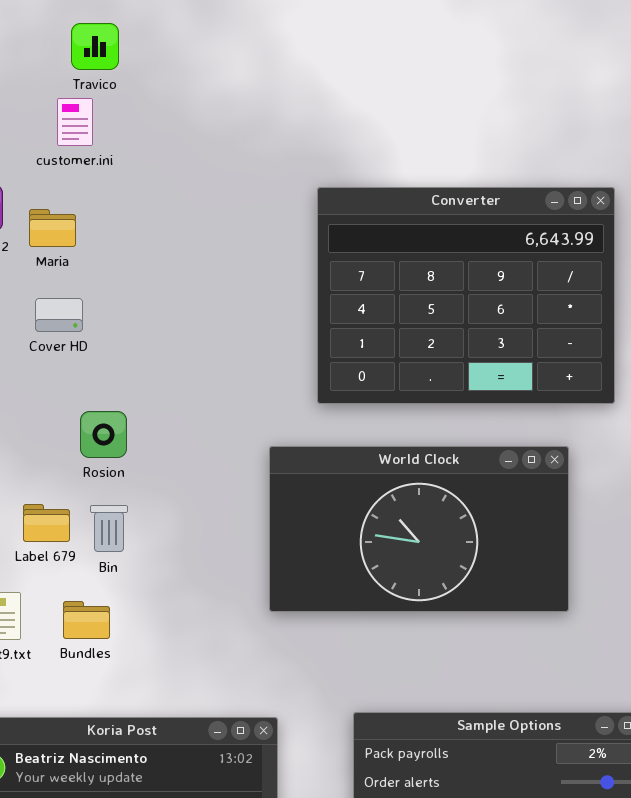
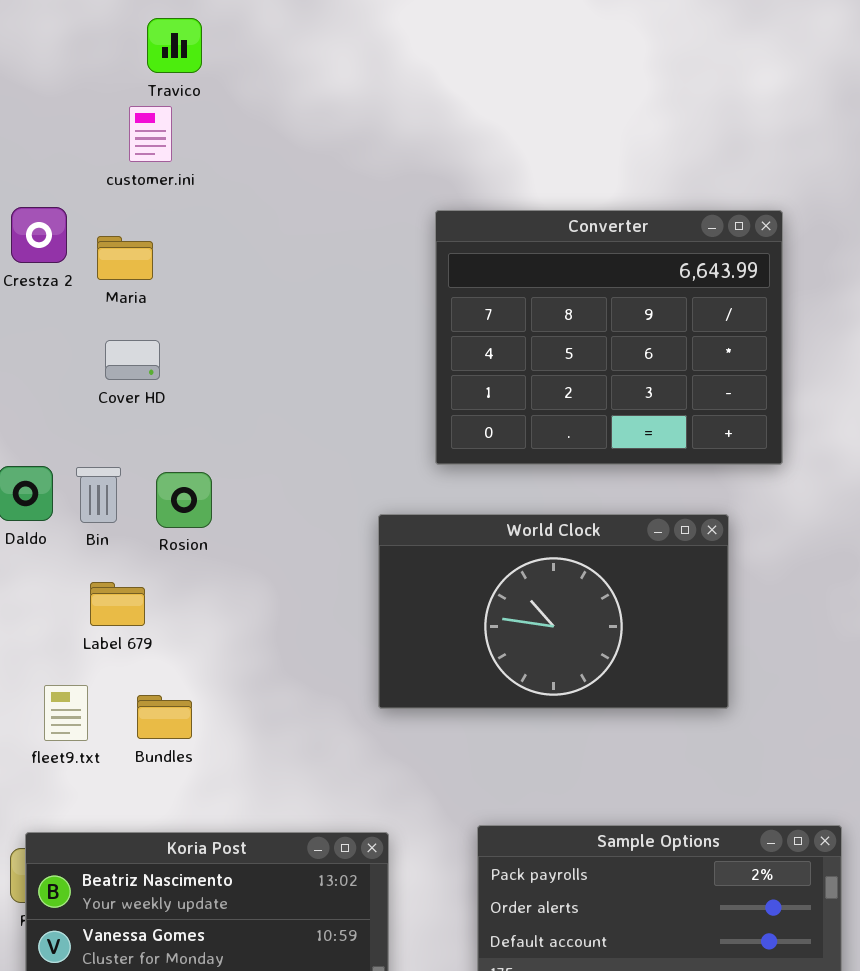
Bin: [90,505,128,552] -> [76,467,121,523], moved

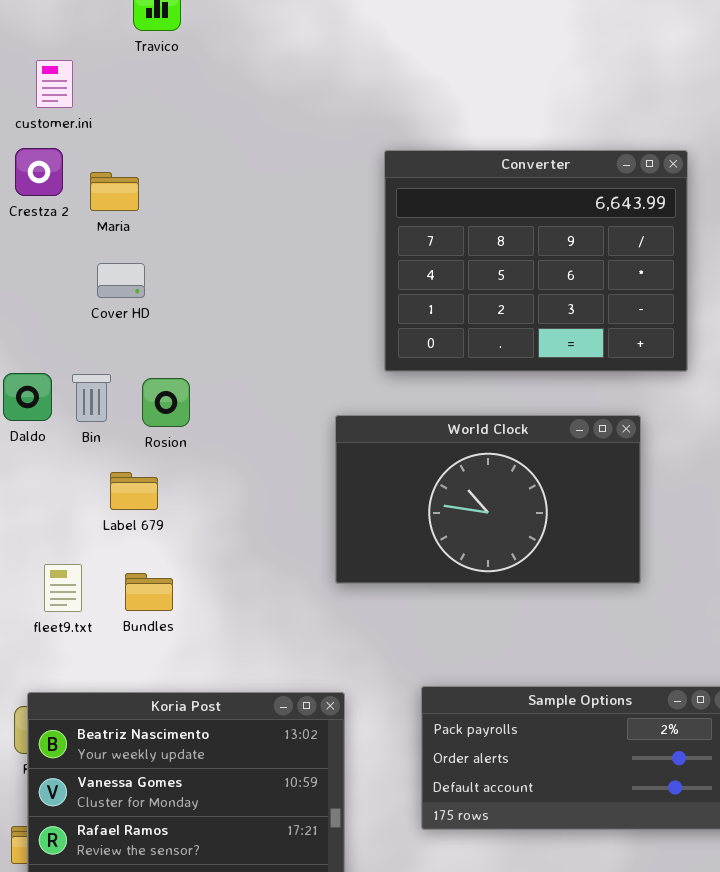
customer.ini: [129,106,172,162] -> [36,60,73,108], moved
Label 679: [90,582,145,626] -> [110,472,158,510], moved

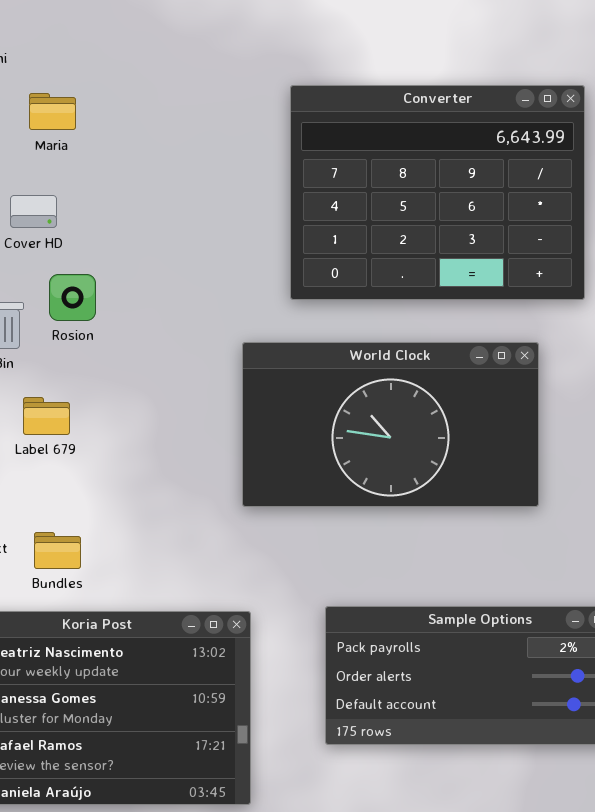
Maria: [90,172,139,211] -> [29,93,76,130], moved
Rosion: [142,378,190,427] -> [49,274,96,321], moved
Bundles: [125,573,173,611] -> [34,532,81,569], moved

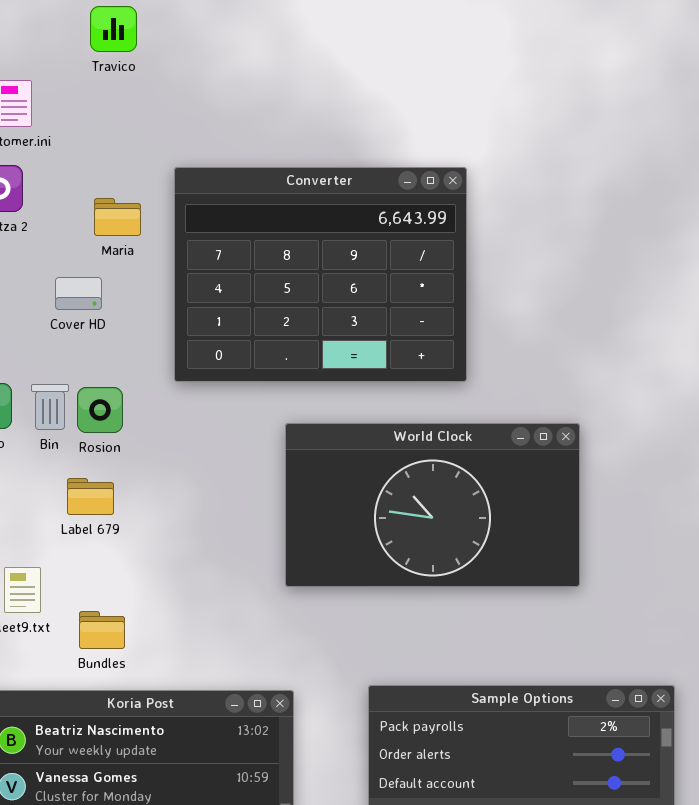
Converter: [290,85,585,300] -> [174,167,467,382], moved
Maria: [29,93,76,130] -> [94,198,141,236], moved
Rosion: [49,274,96,321] -> [77,387,123,433], moved

